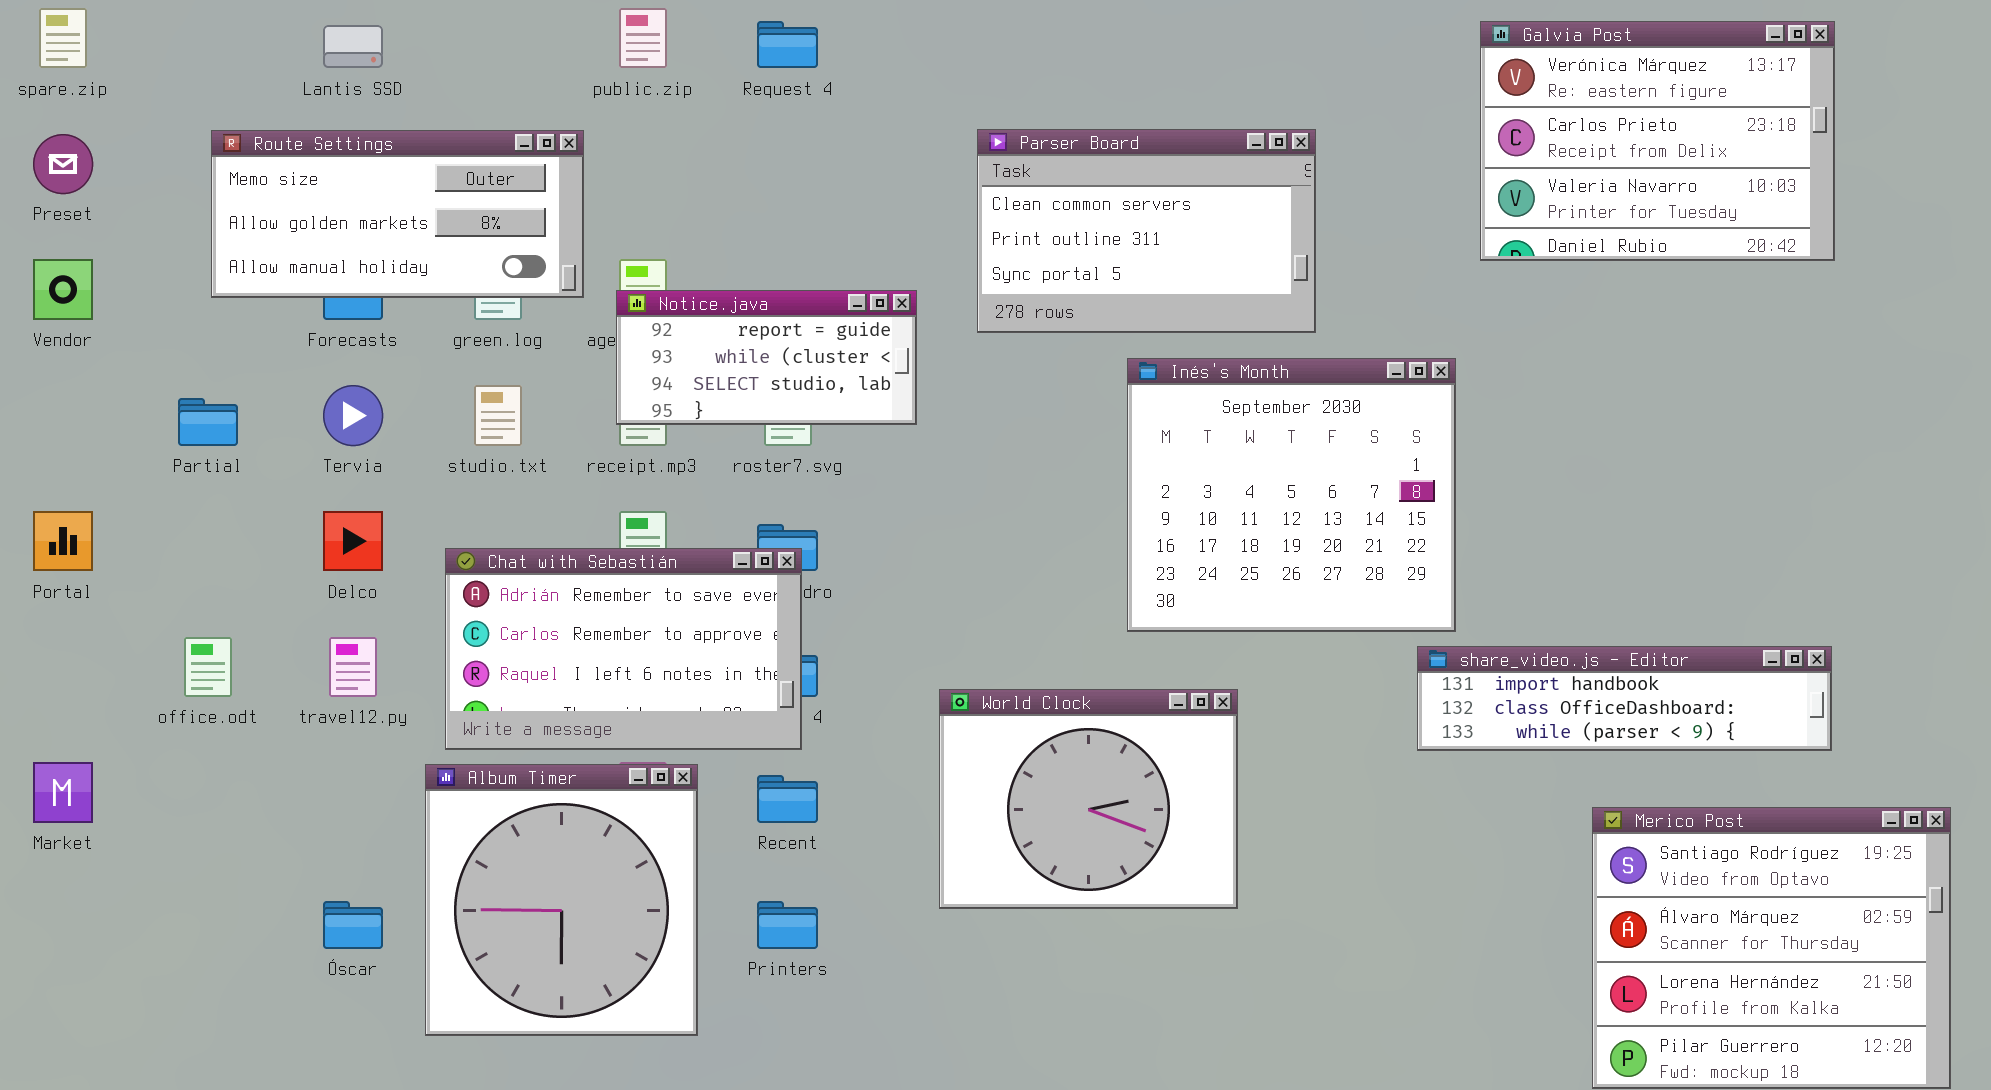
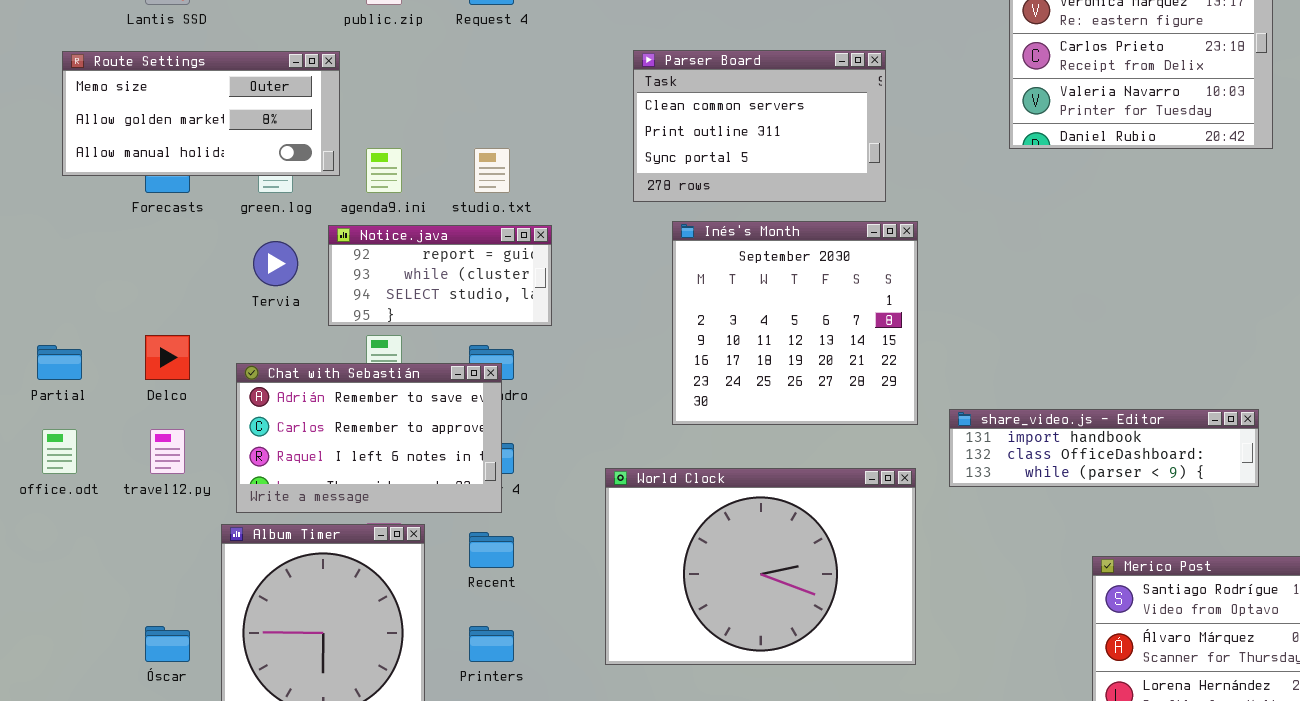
Notice.java: [616,290,917,425] -> [328,225,552,326], moved
Inés's Month: [1127,358,1456,632] -> [672,221,918,425], moved
Tervia: [323,385,383,446] -> [253,241,298,286], moved
studio.txt: [474,385,522,446] -> [474,148,510,193], moved
Partial: [178,398,238,446] -> [37,345,82,380], moved
share_video.js - Editor: [1417,646,1832,751] -> [949,409,1259,487], moved
World Clock: [939,689,1238,909] -> [605,468,916,665], resized

